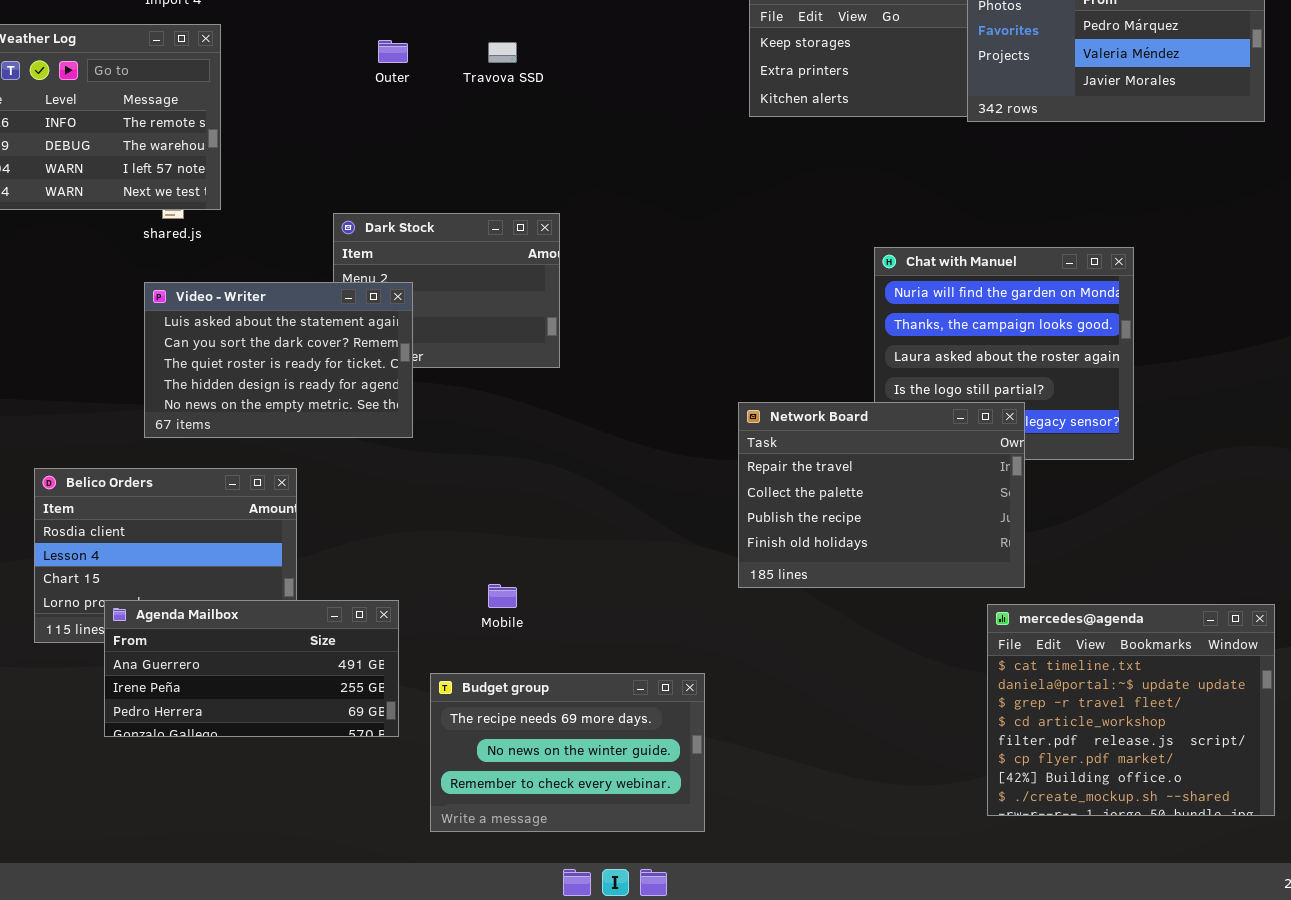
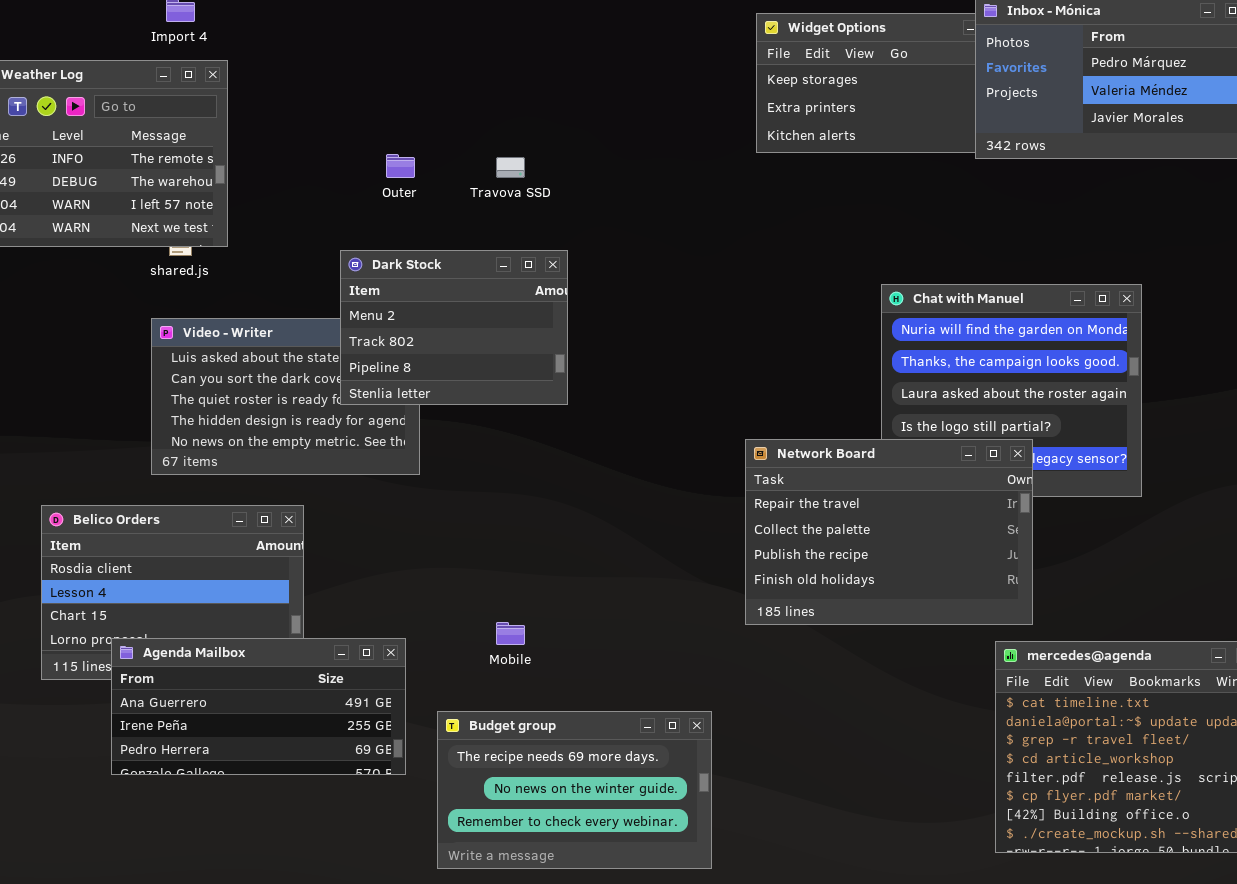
Outer: [378,40,408,63] -> [386,154,415,178], moved
Travova SSD: [488,42,517,63] -> [496,157,525,178], moved
Dark Stock: [333,213,560,368] -> [340,250,568,405], raised

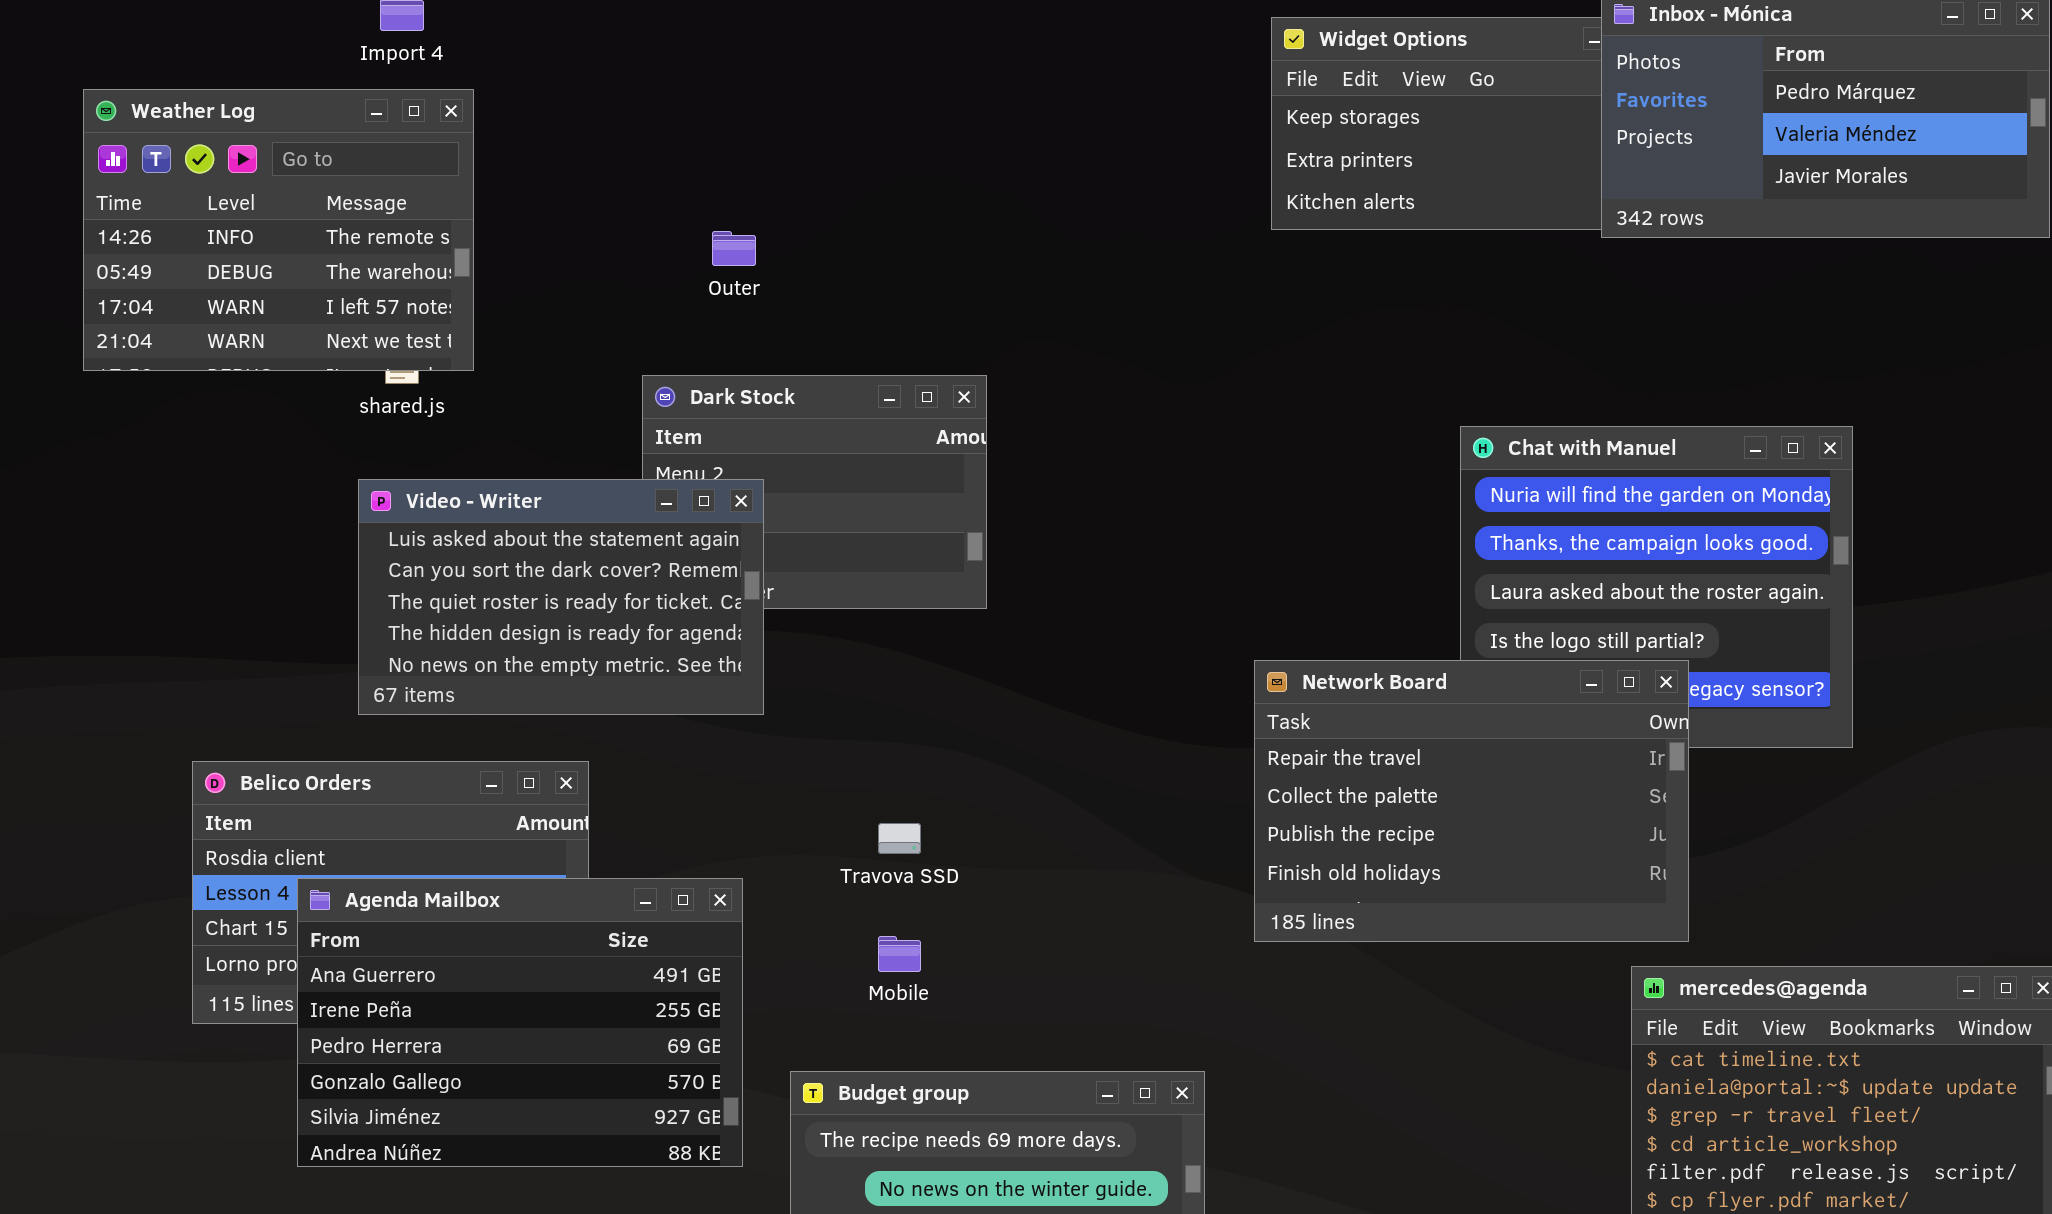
Travova SSD: [496,157,525,178] -> [878,823,921,854], moved
Video - Writer: [151,318,420,475] -> [358,479,764,715], raised
Agenda Mailbox: [111,638,406,775] -> [297,878,743,1167], resized

